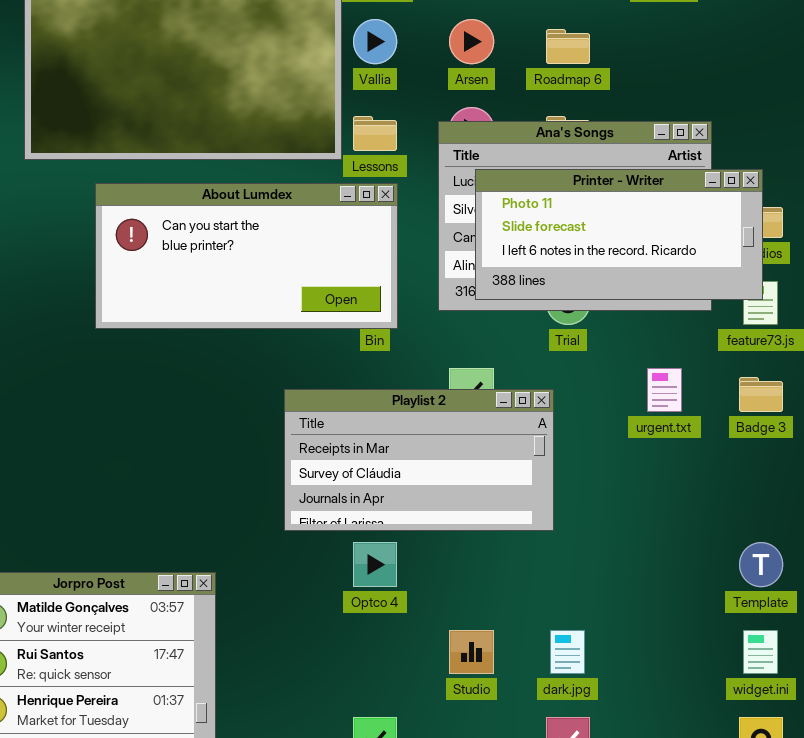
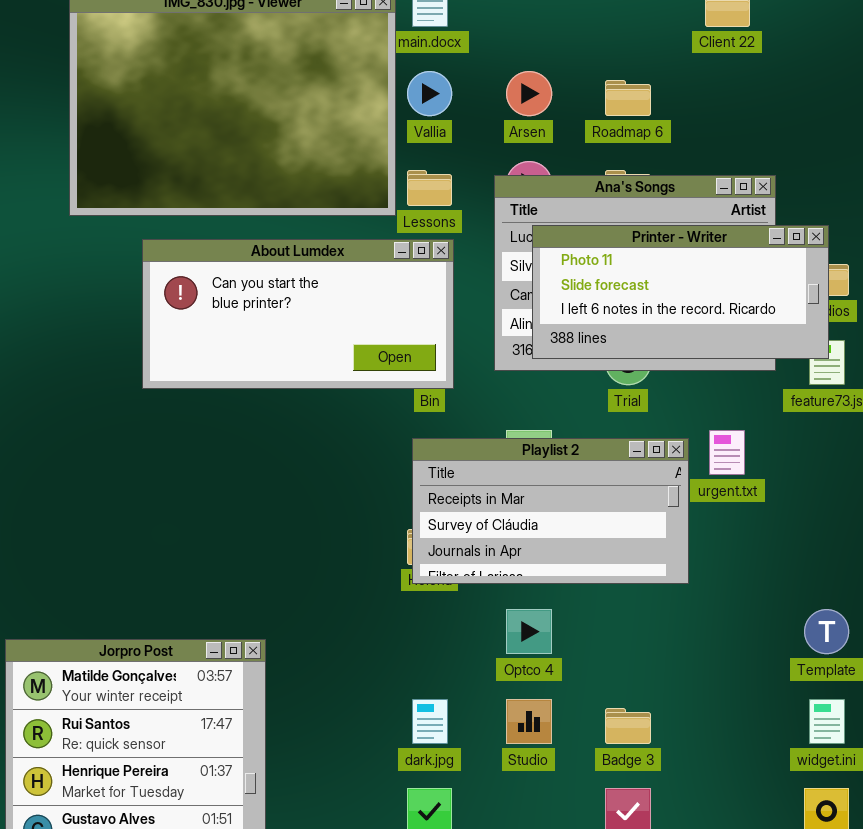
Badge 3: [739,377,783,412] -> [605,708,651,744], moved
Playlist 2: [284,389,554,531] -> [412,438,689,584], moved
Optco 4: [353,542,397,587] -> [506,609,552,654], moved
dark.jpg: [550,630,585,674] -> [412,699,448,744], moved

